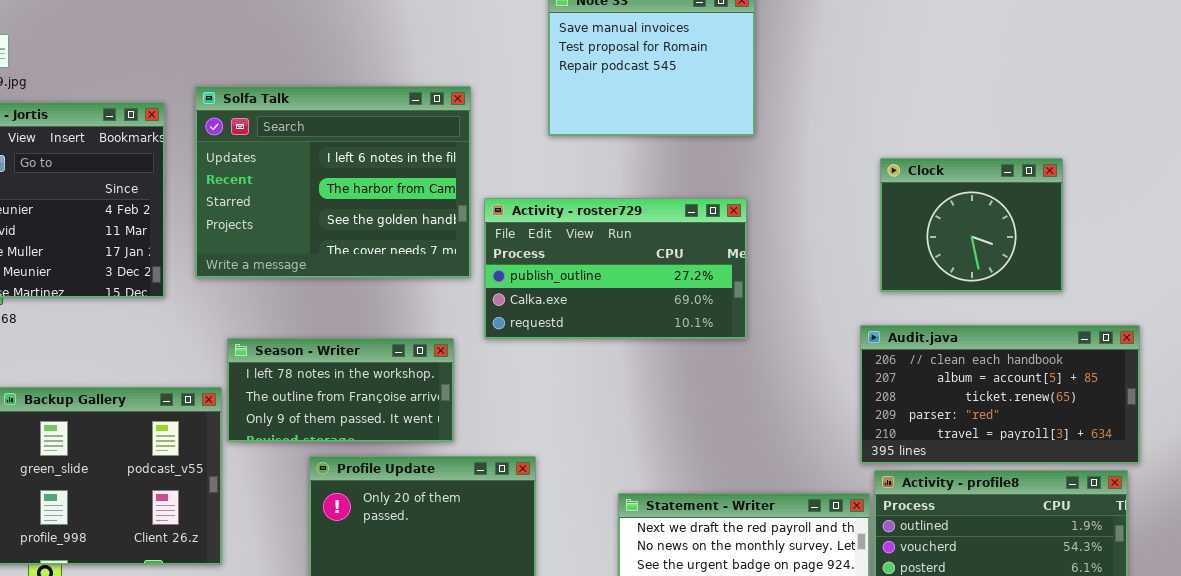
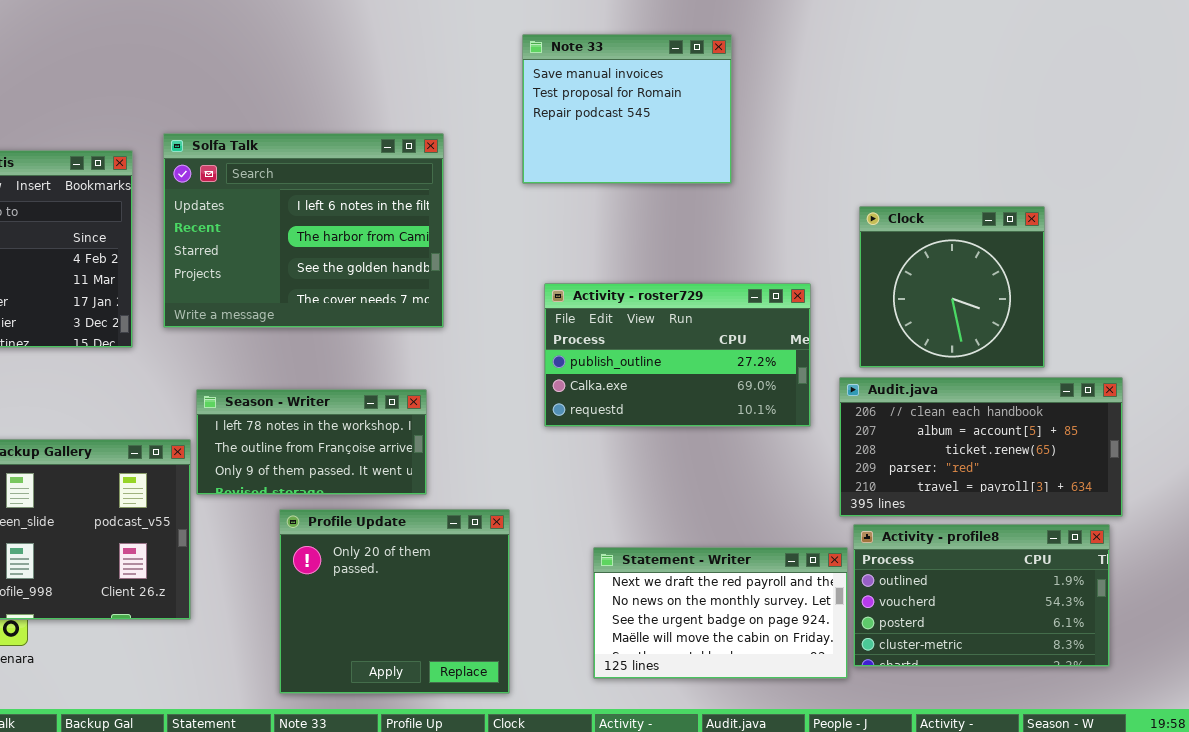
Clock: [880,158,1063,292] -> [859,206,1045,368], resized
Activity - roster729: [484,198,747,339] -> [544,283,811,427], moved

